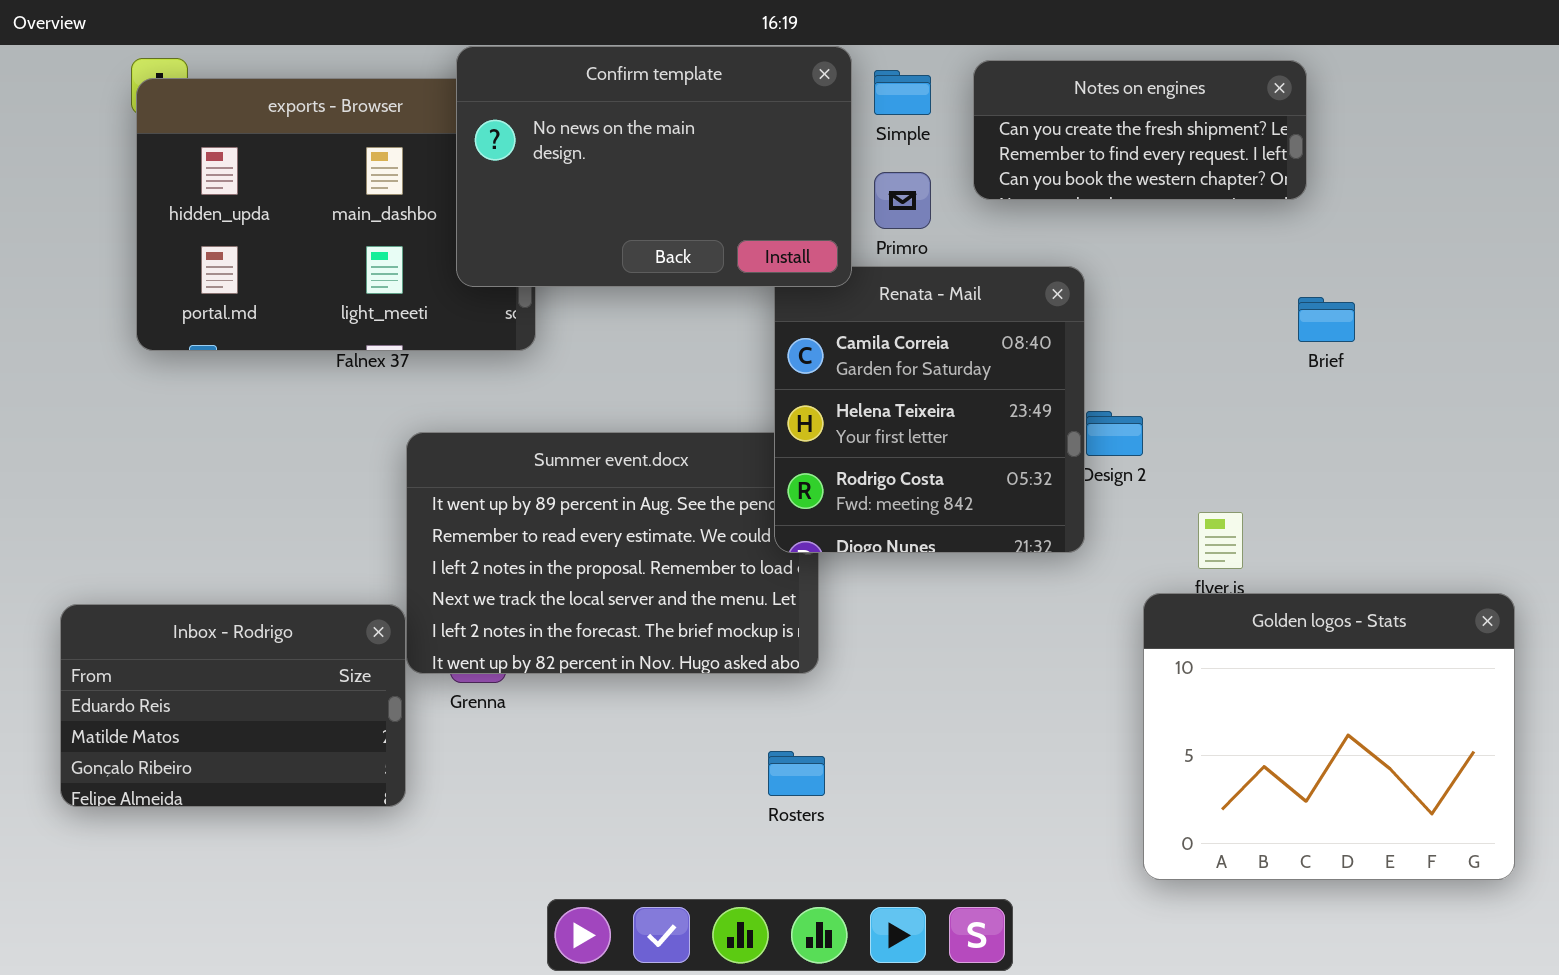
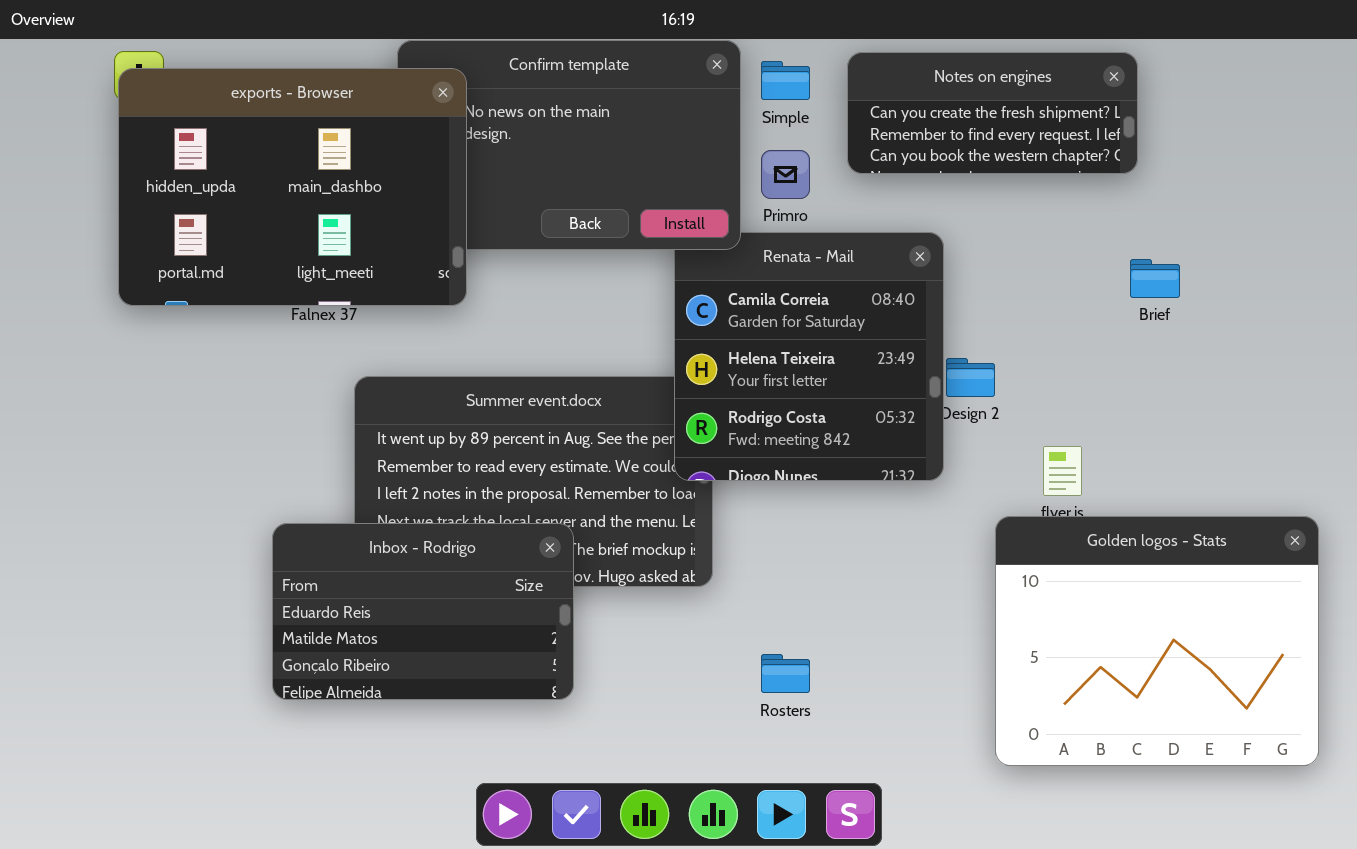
exports - Browser: [136,78,536,351] -> [118,68,467,306], raised
Inbox - Rodrigo: [60,604,406,807] -> [272,523,574,700], moved
Rosters: [768,751,825,796] -> [761,654,810,693], moved

